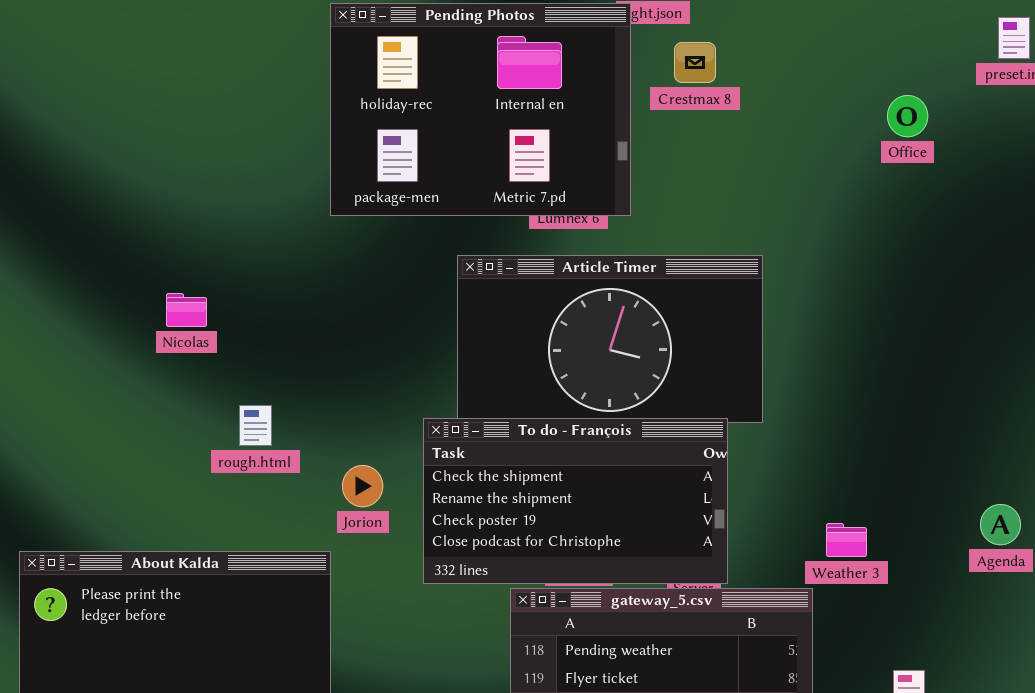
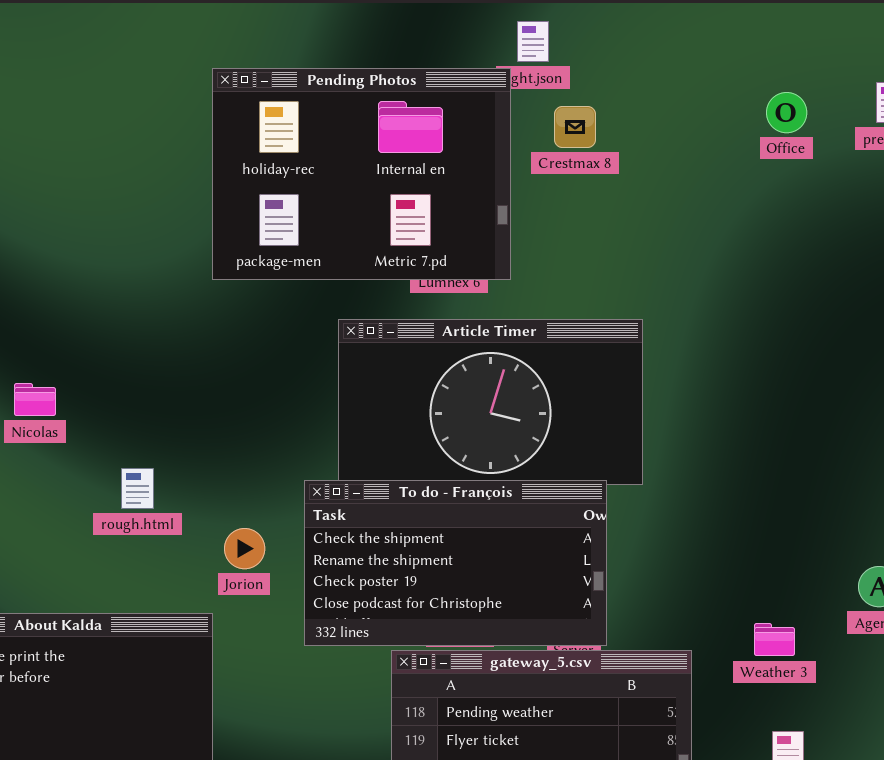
Office: [887,95,928,137] -> [766,92,807,133], moved
Nicolas: [166,293,207,327] -> [14,383,56,416], moved
Weather 3: [826,523,867,557] -> [754,623,795,656], moved

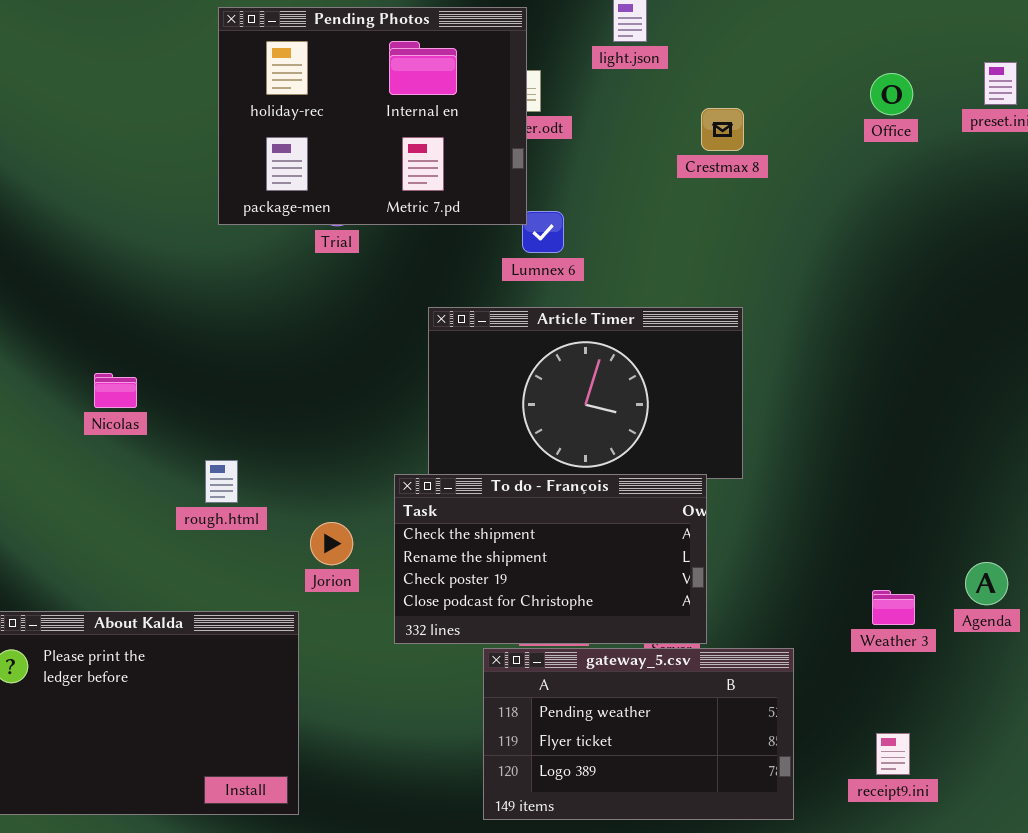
Pending Photos: [212,68,511,280] -> [218,7,527,225], moved
Crestmax 8: [554,106,596,148] -> [701,108,744,151], moved
Weather 3: [754,623,795,656] -> [872,590,915,625], moved

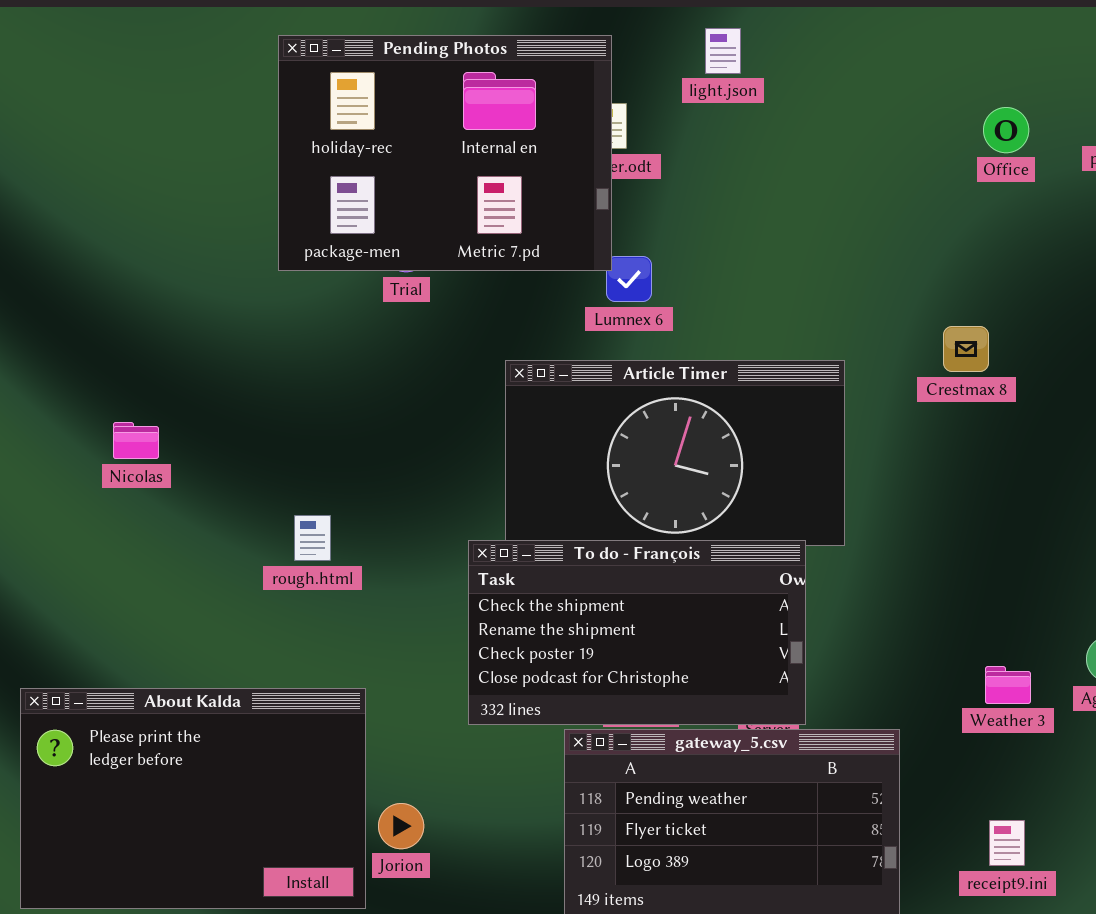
Crestmax 8: [701,108,744,151] -> [943,326,989,372], moved
Nicolas: [94,373,137,408] -> [113,422,159,459], moved
rough.html: [205,460,238,503] -> [294,515,331,561], moved
Jorion: [310,522,353,565] -> [378,803,424,849], moved

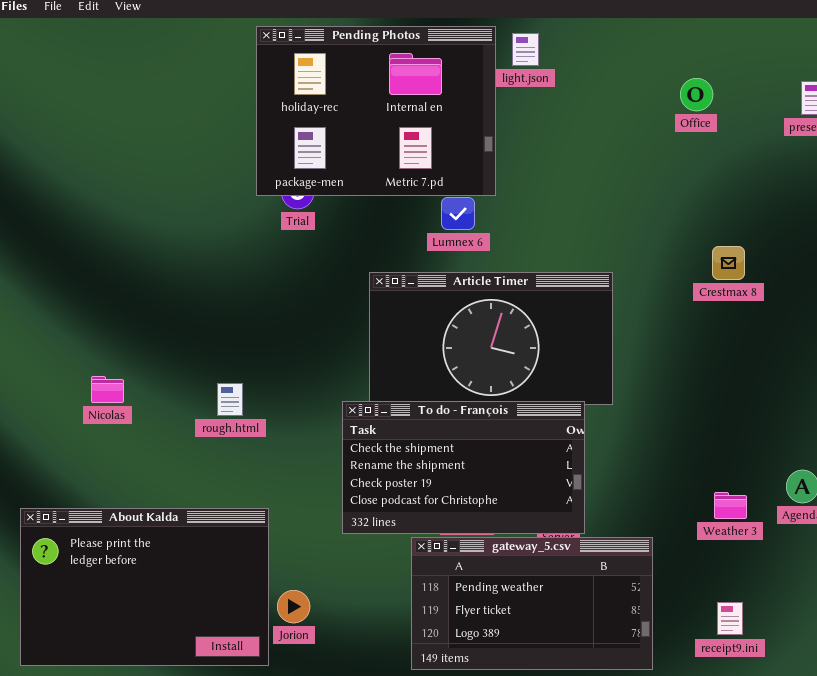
Pending Photos: [278,35,612,271] -> [256,26,496,196], moved
Office: [983,107,1029,153] -> [680,78,713,111], moved
Crestmax 8: [943,326,989,372] -> [712,246,745,280], moved
Nicolas: [113,422,159,459] -> [91,376,124,403], moved

